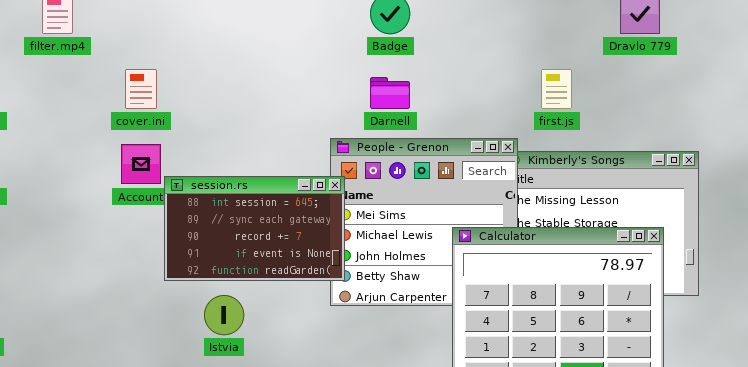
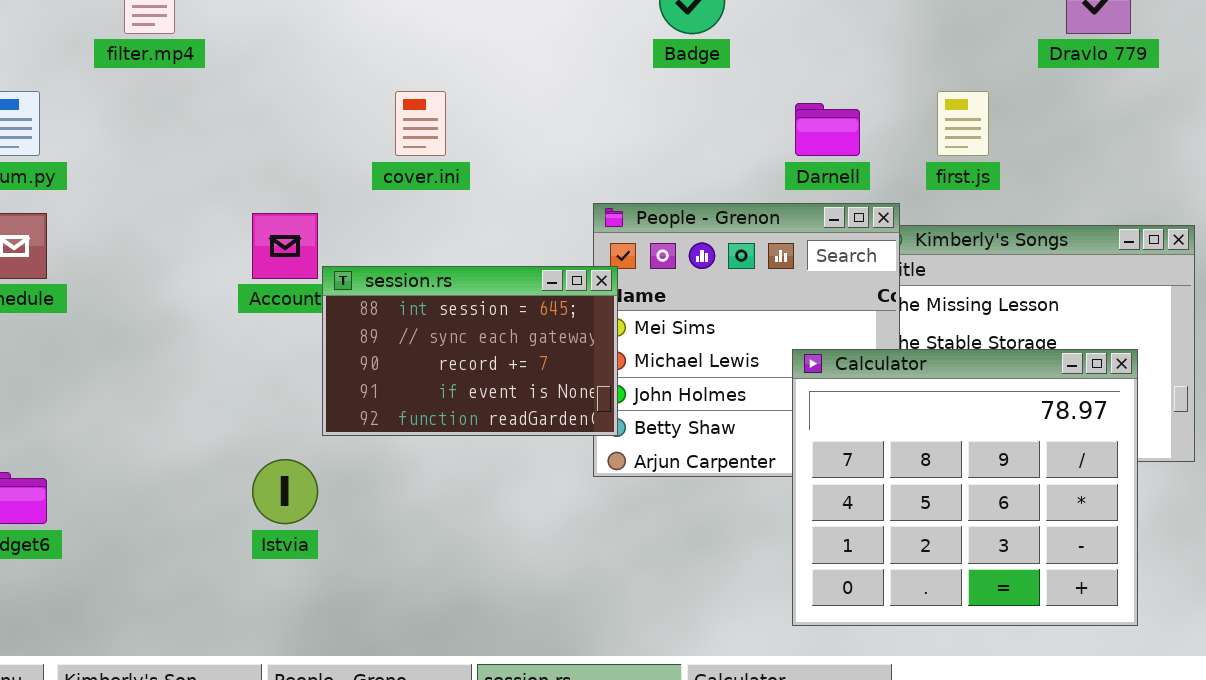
cover.ini: [125,69,157,109] -> [395,91,446,156], moved
Darnell: [370,77,410,109] -> [795,103,860,156], moved
Istvia: [204,295,244,335] -> [252,459,318,524], moved

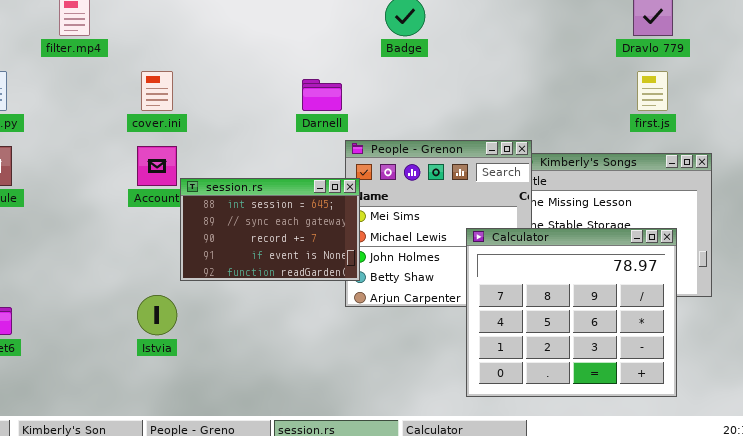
cover.ini: [395,91,446,156] -> [141,71,173,111], moved
first.js: [937,91,989,156] -> [637,71,668,111], moved
Darnell: [795,103,860,156] -> [302,79,342,111], moved

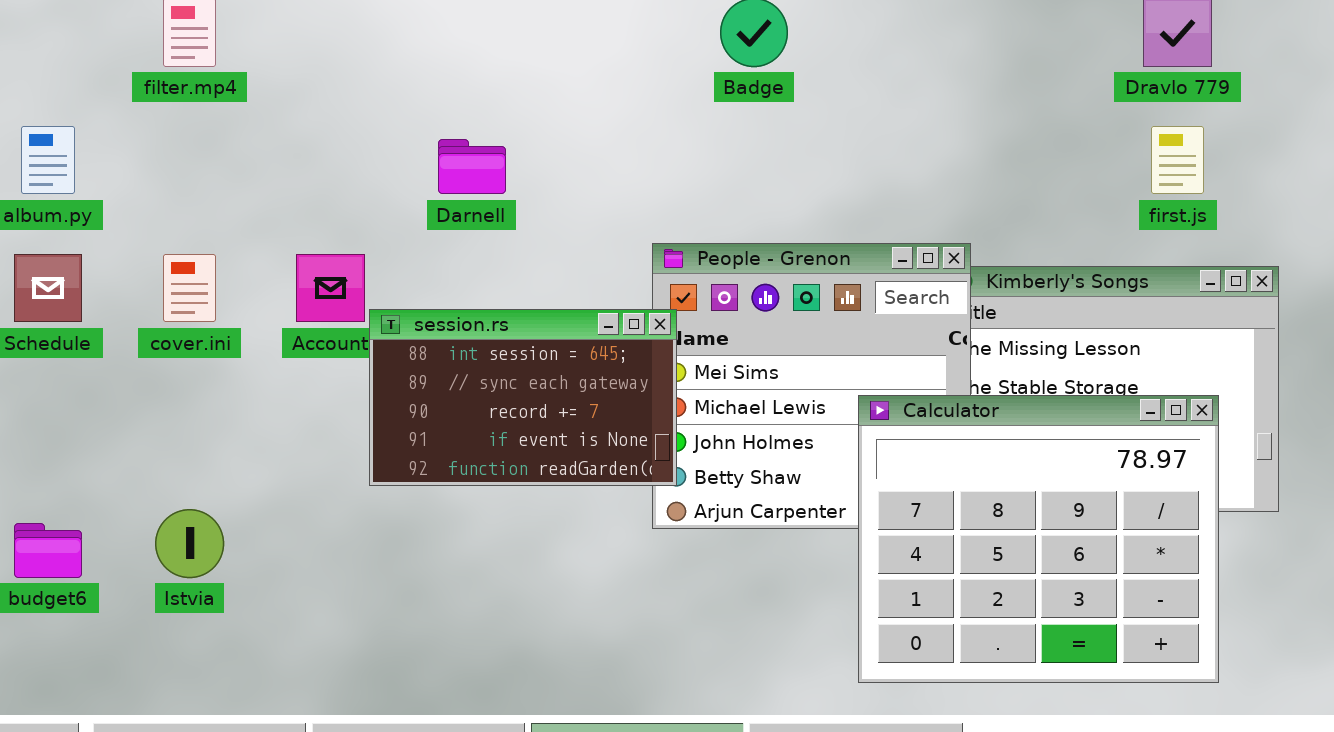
cover.ini: [141,71,173,111] -> [163,254,216,322], moved
Darnell: [302,79,342,111] -> [438,139,506,194], moved
Istvia: [137,295,177,335] -> [155,509,224,578], moved

